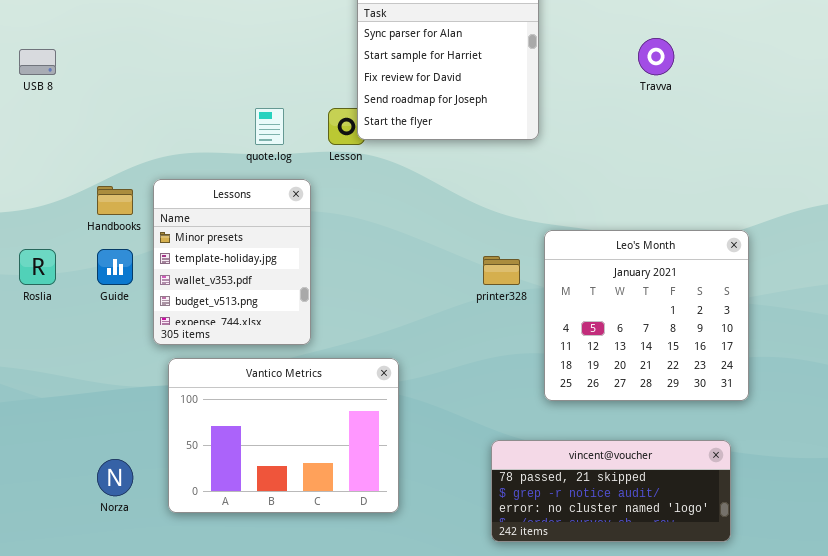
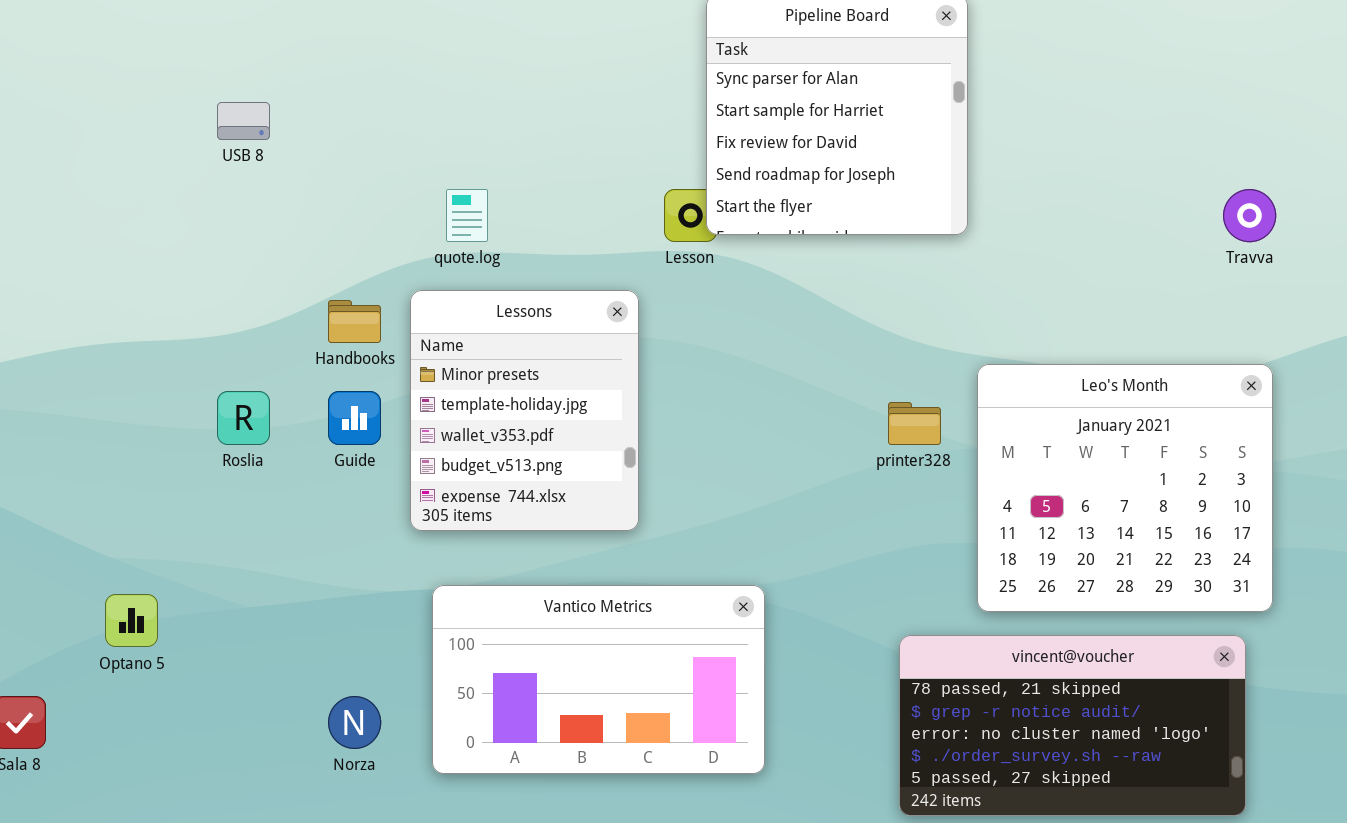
Travva: [638,38,674,75] -> [1223,189,1276,242], moved
quote.log: [255,108,284,145] -> [446,189,488,242], moved
Vantico Metrics: [168,358,399,513] -> [432,585,765,774], resized
vincent@voucher: [491,440,731,542] -> [899,635,1246,816], resized

